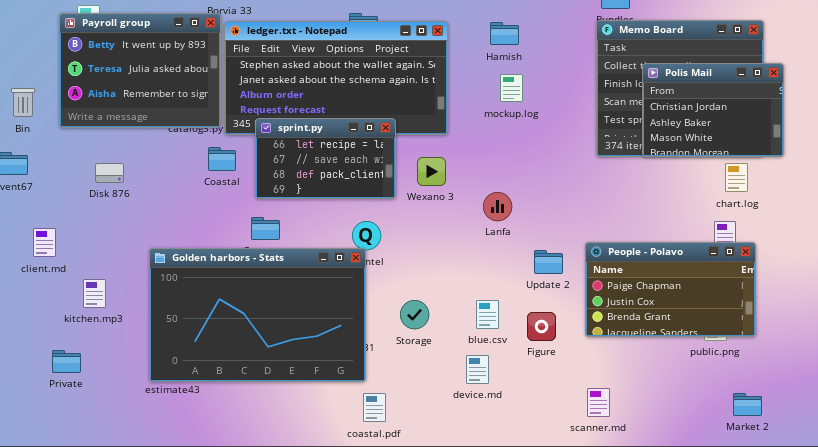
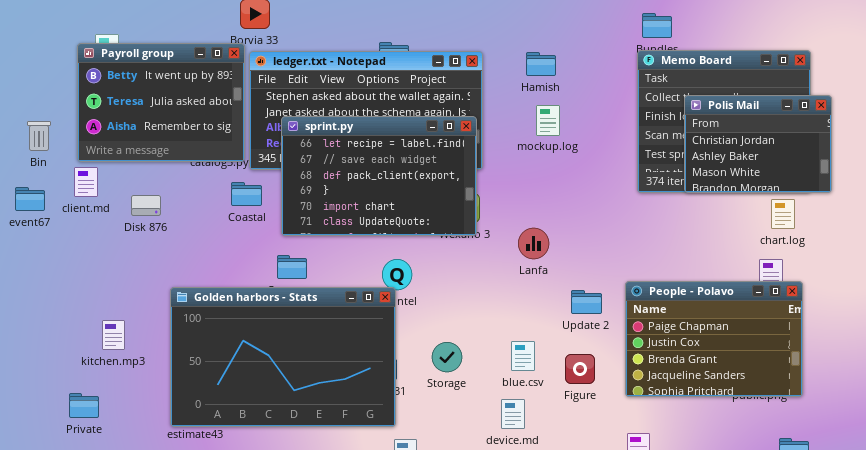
sprint.py: [255,118,396,199] -> [281,116,477,236], resized
Disk 876: [95,163,124,183] -> [131,195,161,216], moved
client.md: [33,228,56,257] -> [74,167,98,197], moved
People - Polavo: [585,242,756,337] -> [625,281,803,397], resized

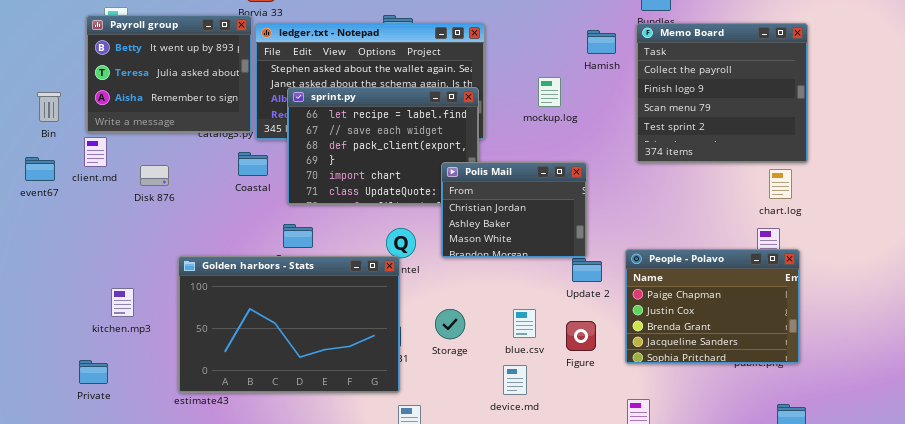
Hamish: [526,52,556,76] -> [587,30,616,54], moved
Polis Mail: [684,95,832,193] -> [441,162,587,258], moved

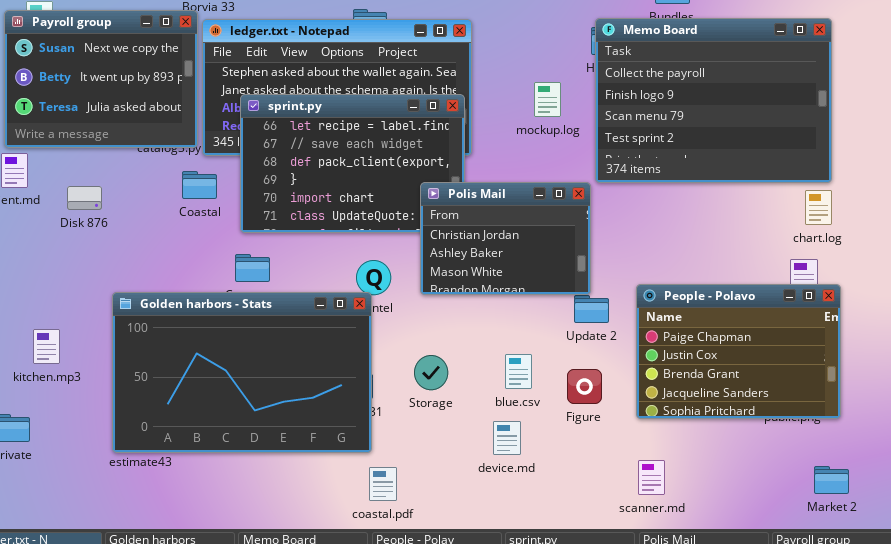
Payroll group: [86,15,252,133] -> [4,10,198,148], scrolled up 1 row
Memo Board: [636,23,808,163] -> [595,18,832,183], moved, resized

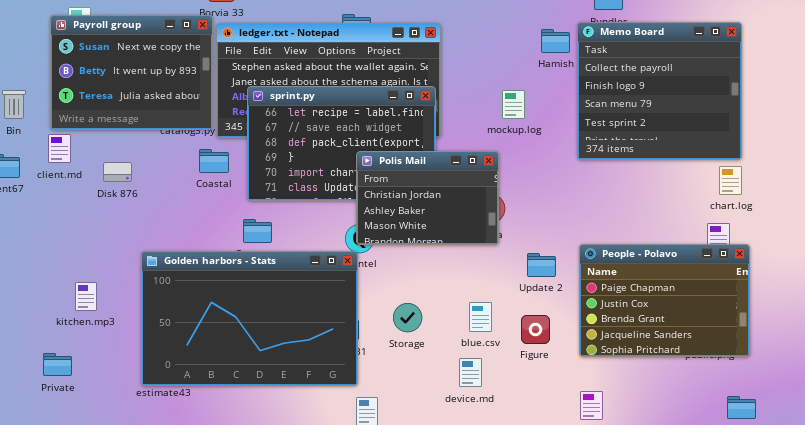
Memo Board: [595,18,832,183] -> [577,22,742,160], resized
mockup.log: [534,82,561,117] -> [502,90,525,119], moved
Polis Mail: [420,182,591,295] -> [356,151,499,245], moved

